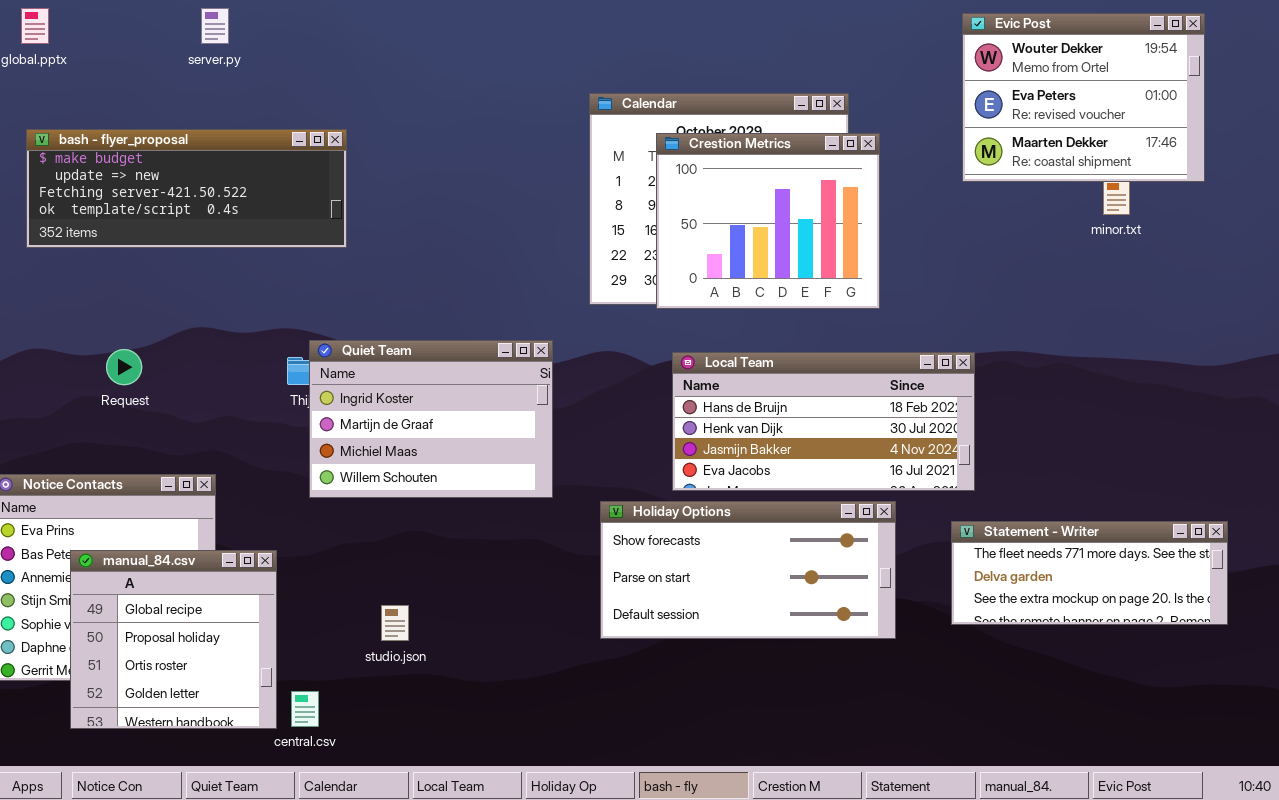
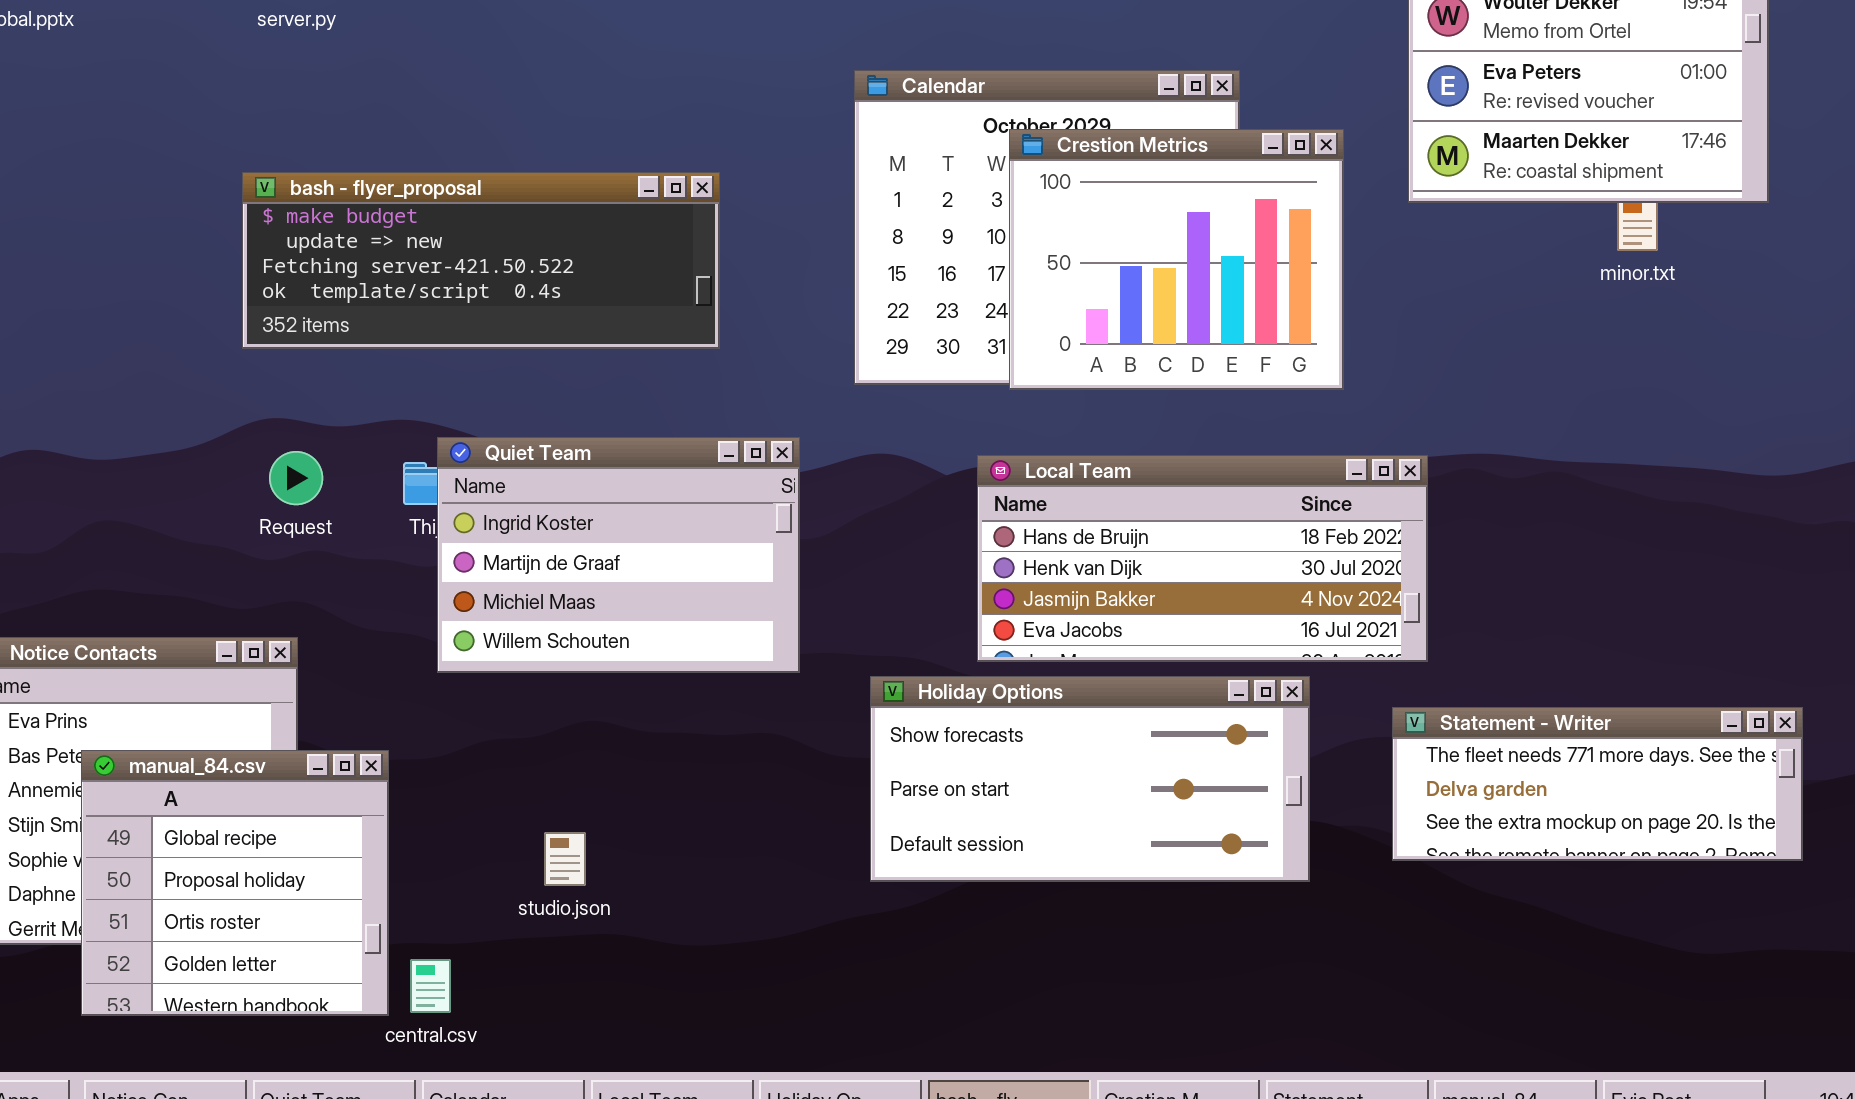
bash - flyer_proposal: [26,129,347,248] -> [242,172,720,349], moved
Crestion Metrics: [656,133,880,309] -> [1009,129,1344,390], moved
Request: [106,349,142,385] -> [269,451,323,505], moved

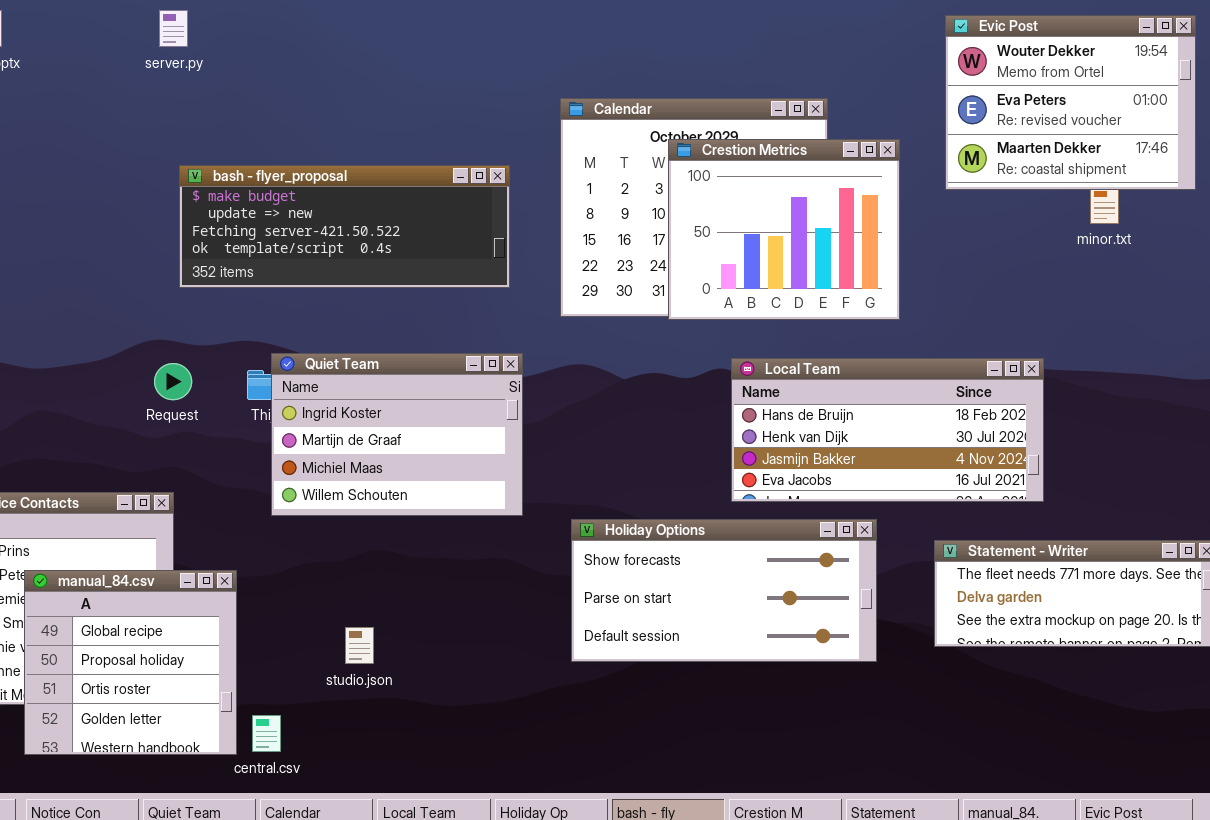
bash - flyer_proposal: [242,172,720,349] -> [179,165,510,288], moved
Local Team: [977,455,1428,662] -> [731,358,1044,502], moved

